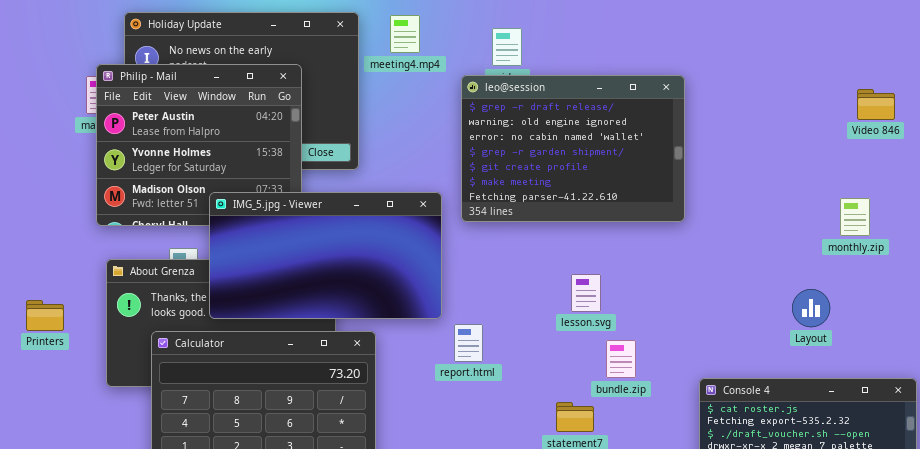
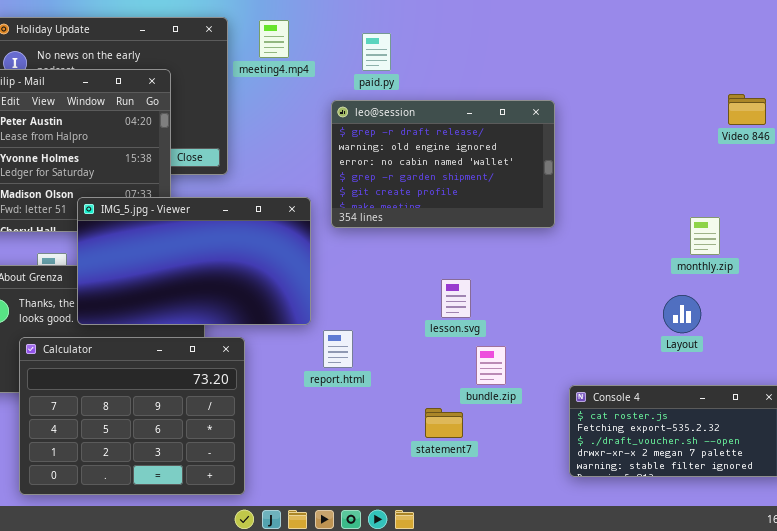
leo@session: [461,75,685,222] -> [331,100,555,228], resized
monthly.zip: [840,198,870,236] -> [690,217,720,255], moved

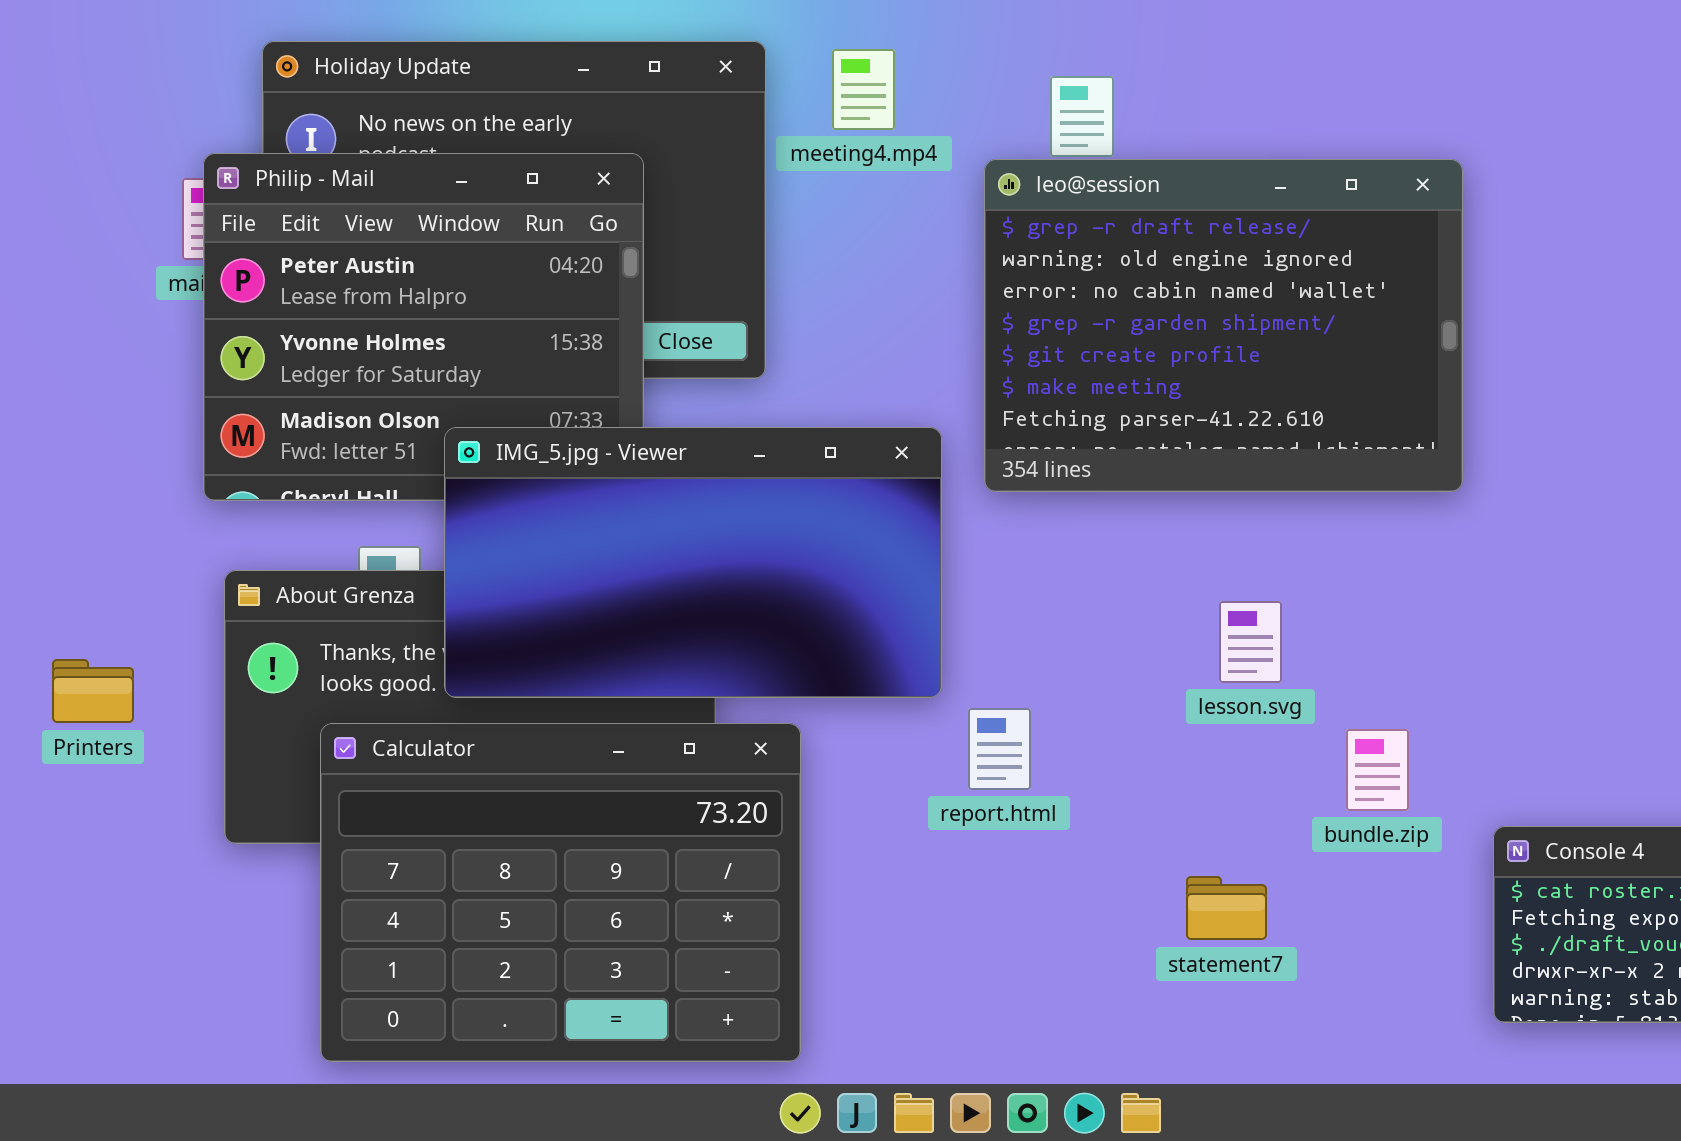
leo@session: [331,100,555,228] -> [984,159,1463,492], resized
bundle.zip: [476,346,506,385] -> [1346,729,1409,811], moved

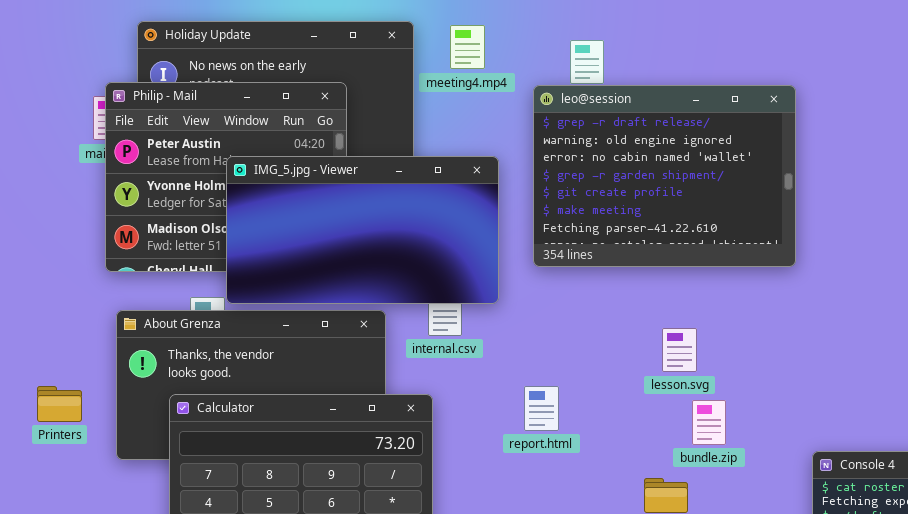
IMG_5.jpg - Viewer: [444,427,942,698] -> [226,156,499,304], moved
Printers: [52,659,134,723] -> [37,386,82,422], moved
bundle.zip: [1346,729,1409,811] -> [692,400,726,445], moved

